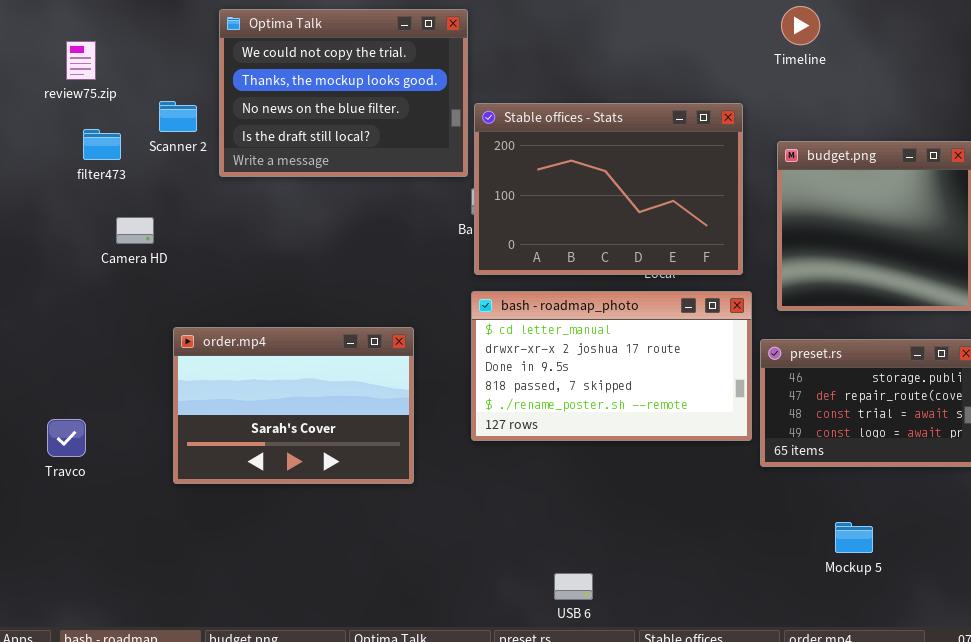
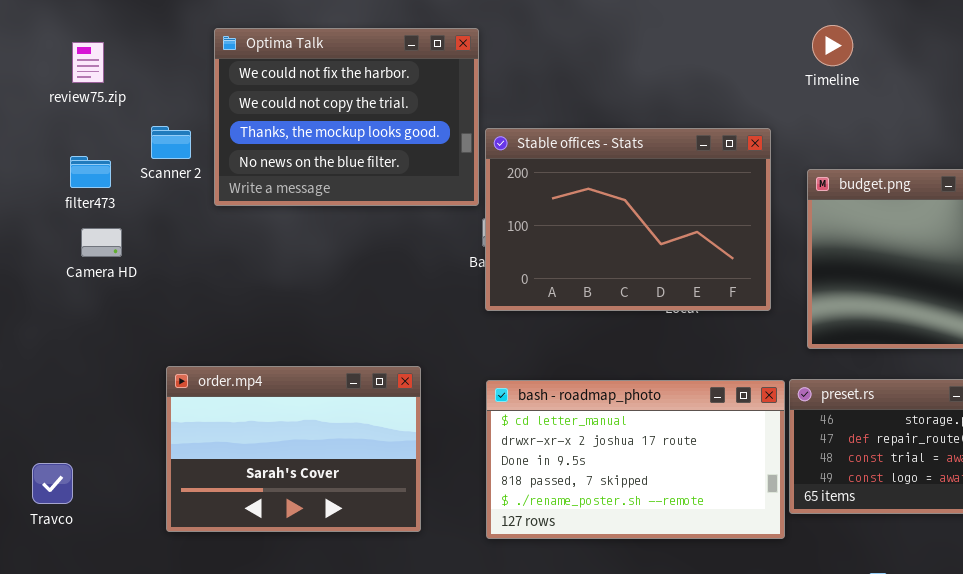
Optima Talk: [219,9,468,177] -> [214,28,479,206], scrolled up 1 row
review75.zip: [66,41,96,80] -> [72,42,104,83], moved
Camera HD: [116,217,154,244] -> [81,228,122,257], moved
bash - roadmap_photo: [471,291,752,441] -> [486,380,785,539], moved

